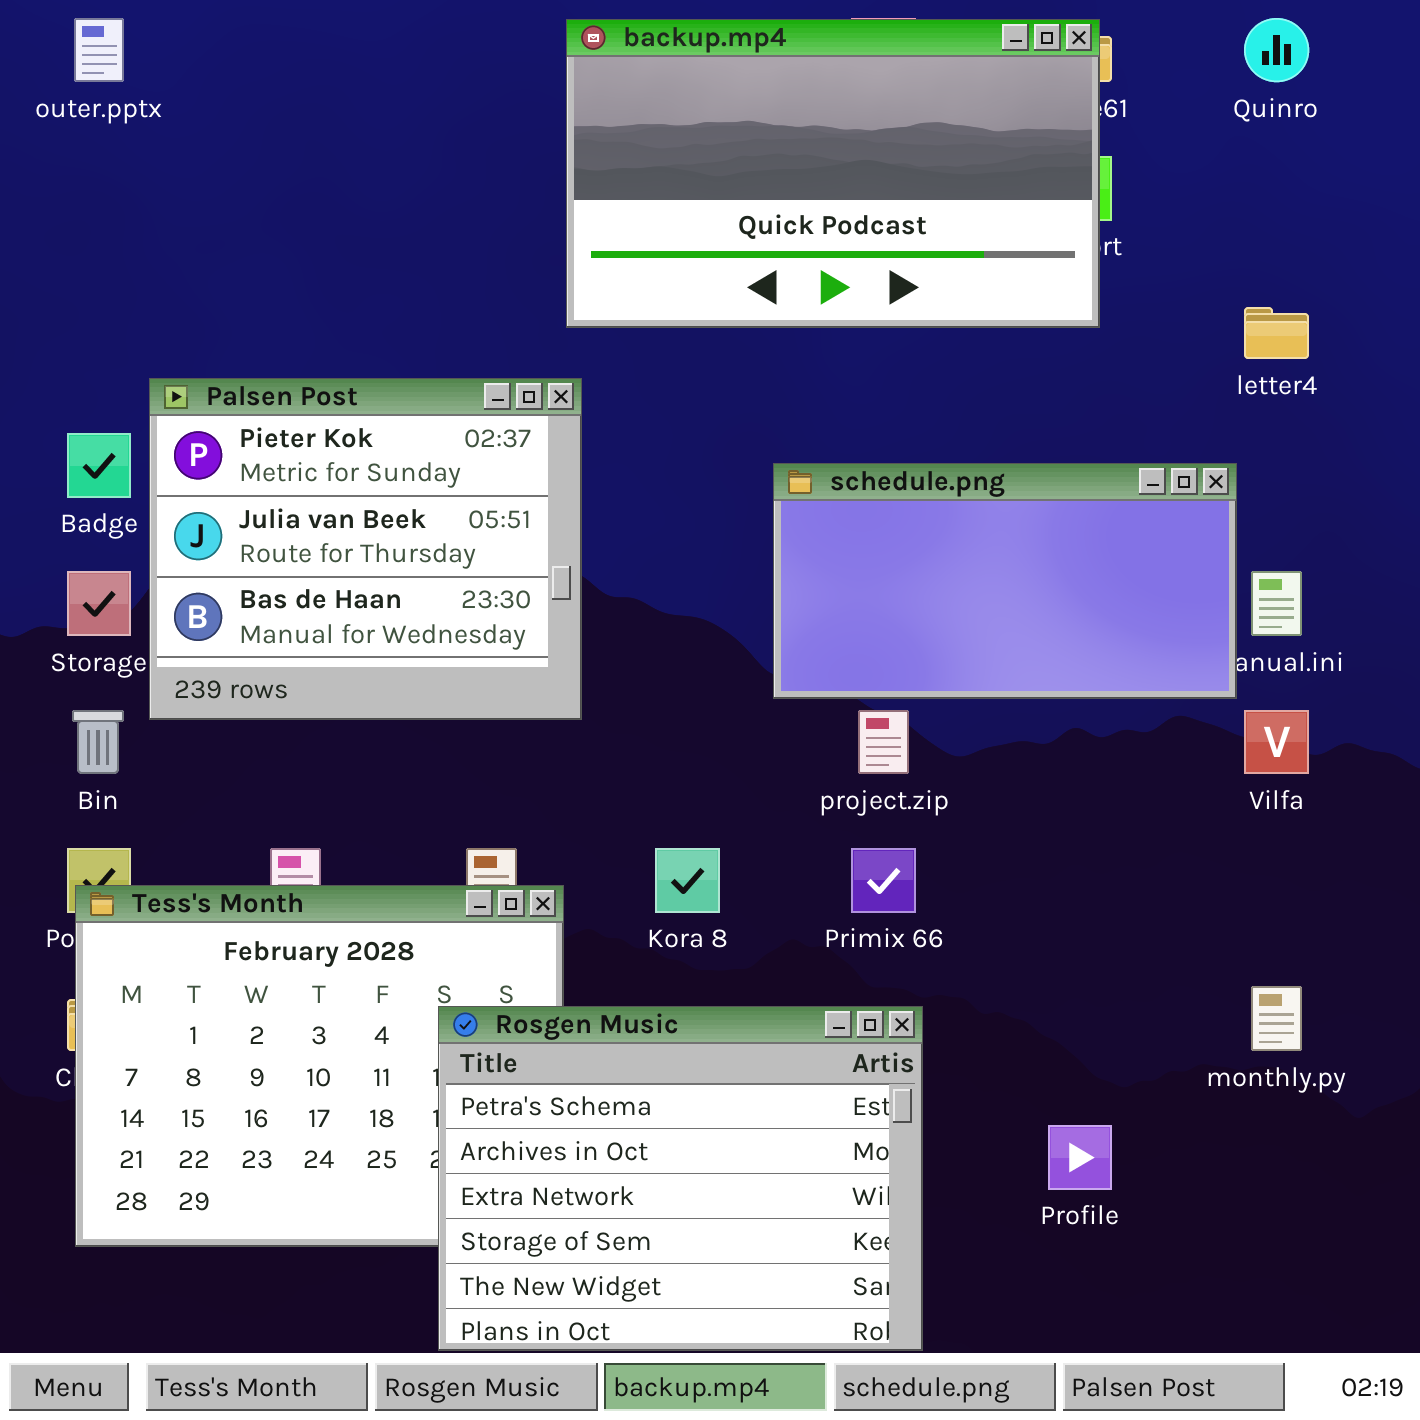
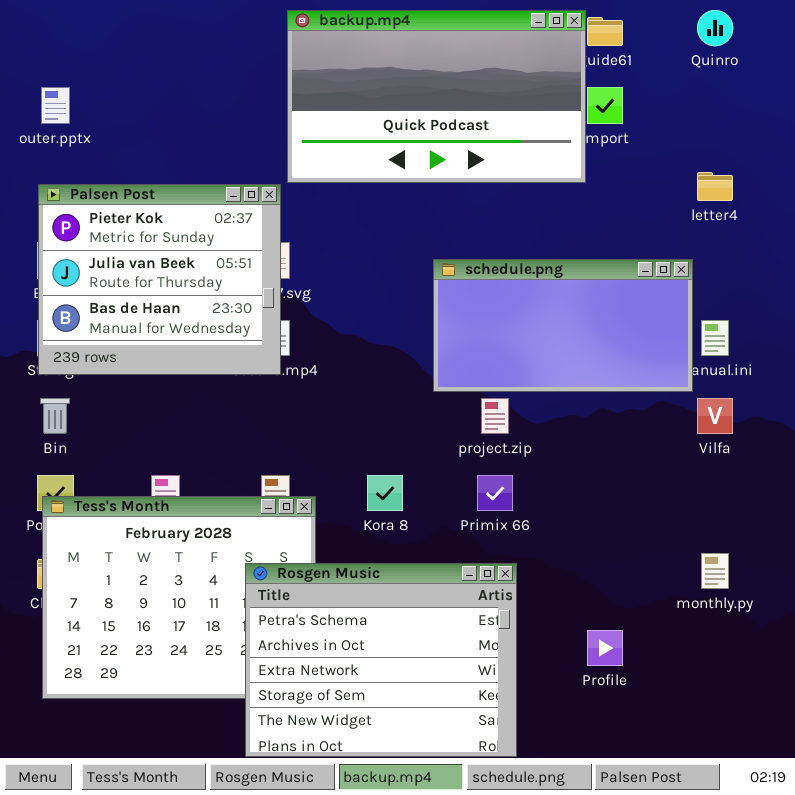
outer.pptx: [74,18,124,82] -> [41,87,70,124], moved
backup.mp4: [566,19,1100,328] -> [287,10,586,183], moved
Palsen Post: [149,378,582,720] -> [38,184,281,375], moved

